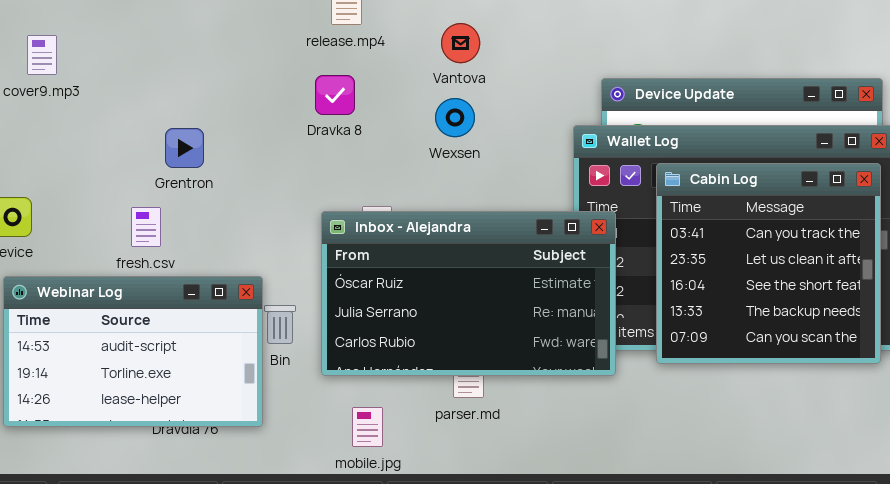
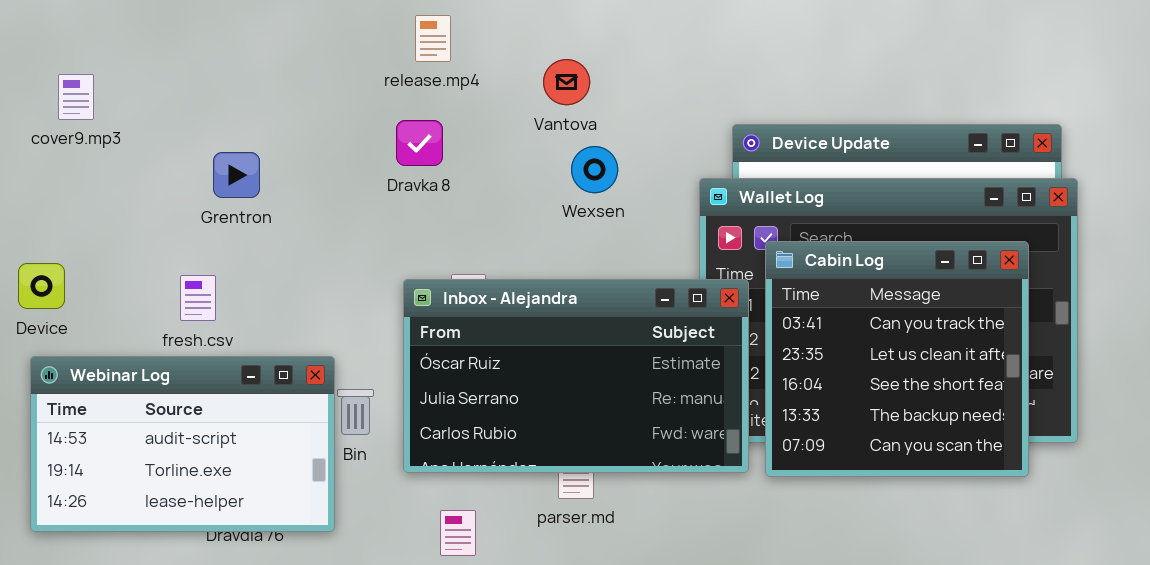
Wexsen: [435,98,475,137] -> [571,146,618,193], moved
Grentron: [165,128,204,168] -> [213,152,260,198], moved
Cabin Log: [656,163,881,364] -> [765,241,1029,477], moved

